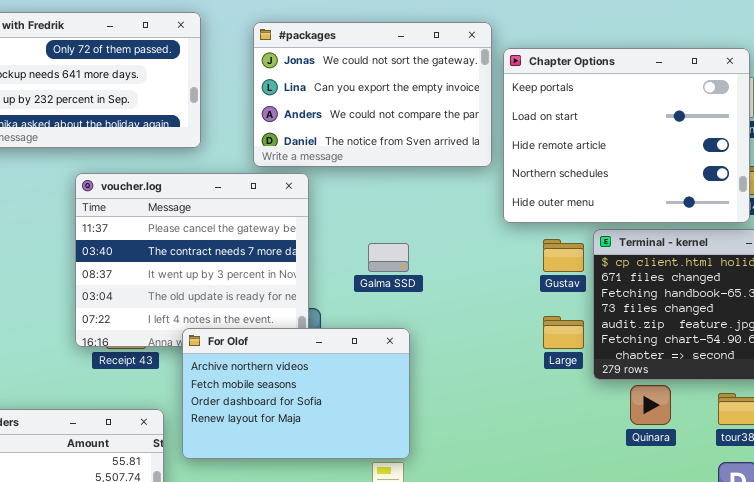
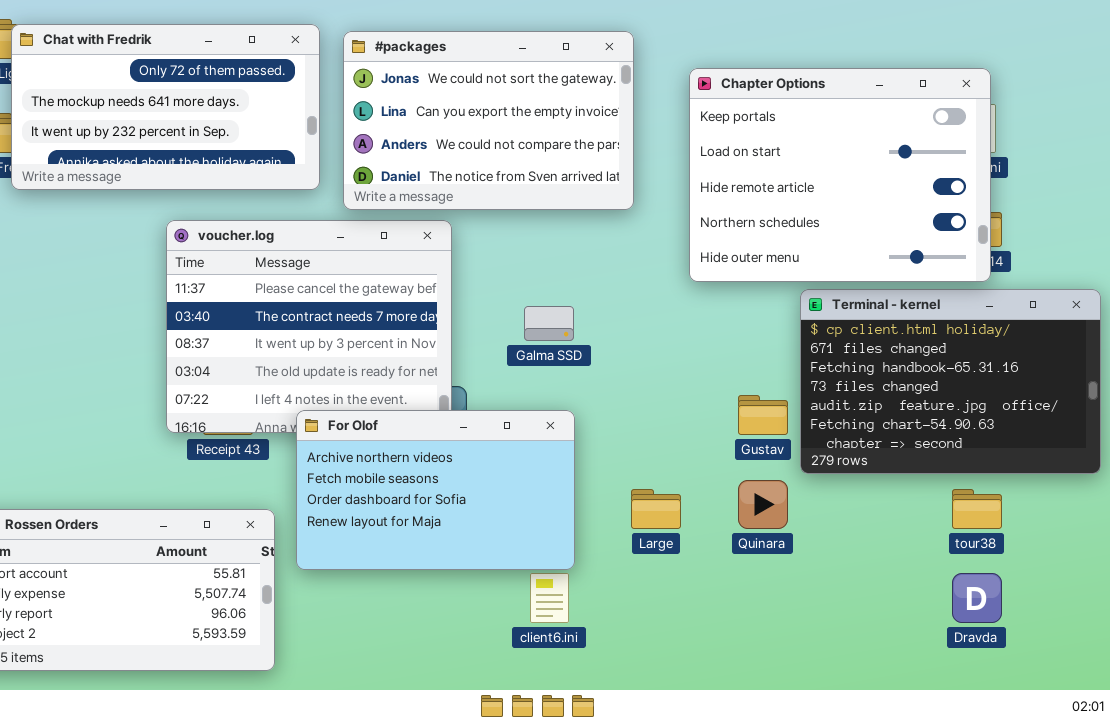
#packages: [253,22,492,167] -> [343,31,634,210], moved
Gustav: [543,239,584,272] -> [738,395,788,435], moved
Large: [543,316,584,349] -> [631,489,681,529], moved
Quinara: [630,385,671,425] -> [738,480,788,529], moved

